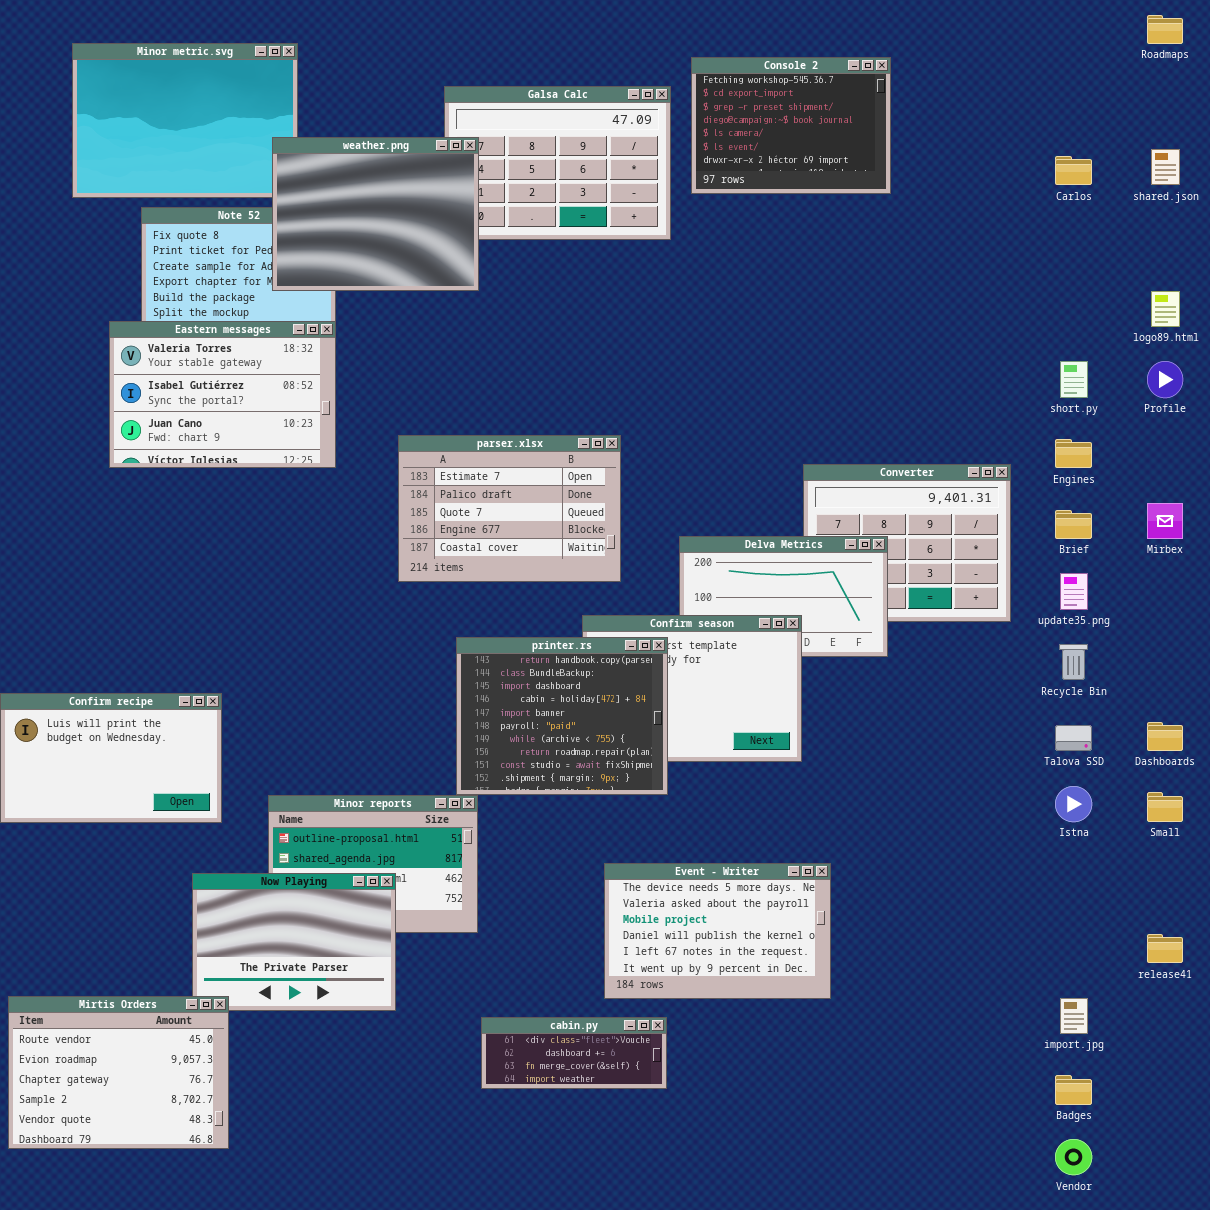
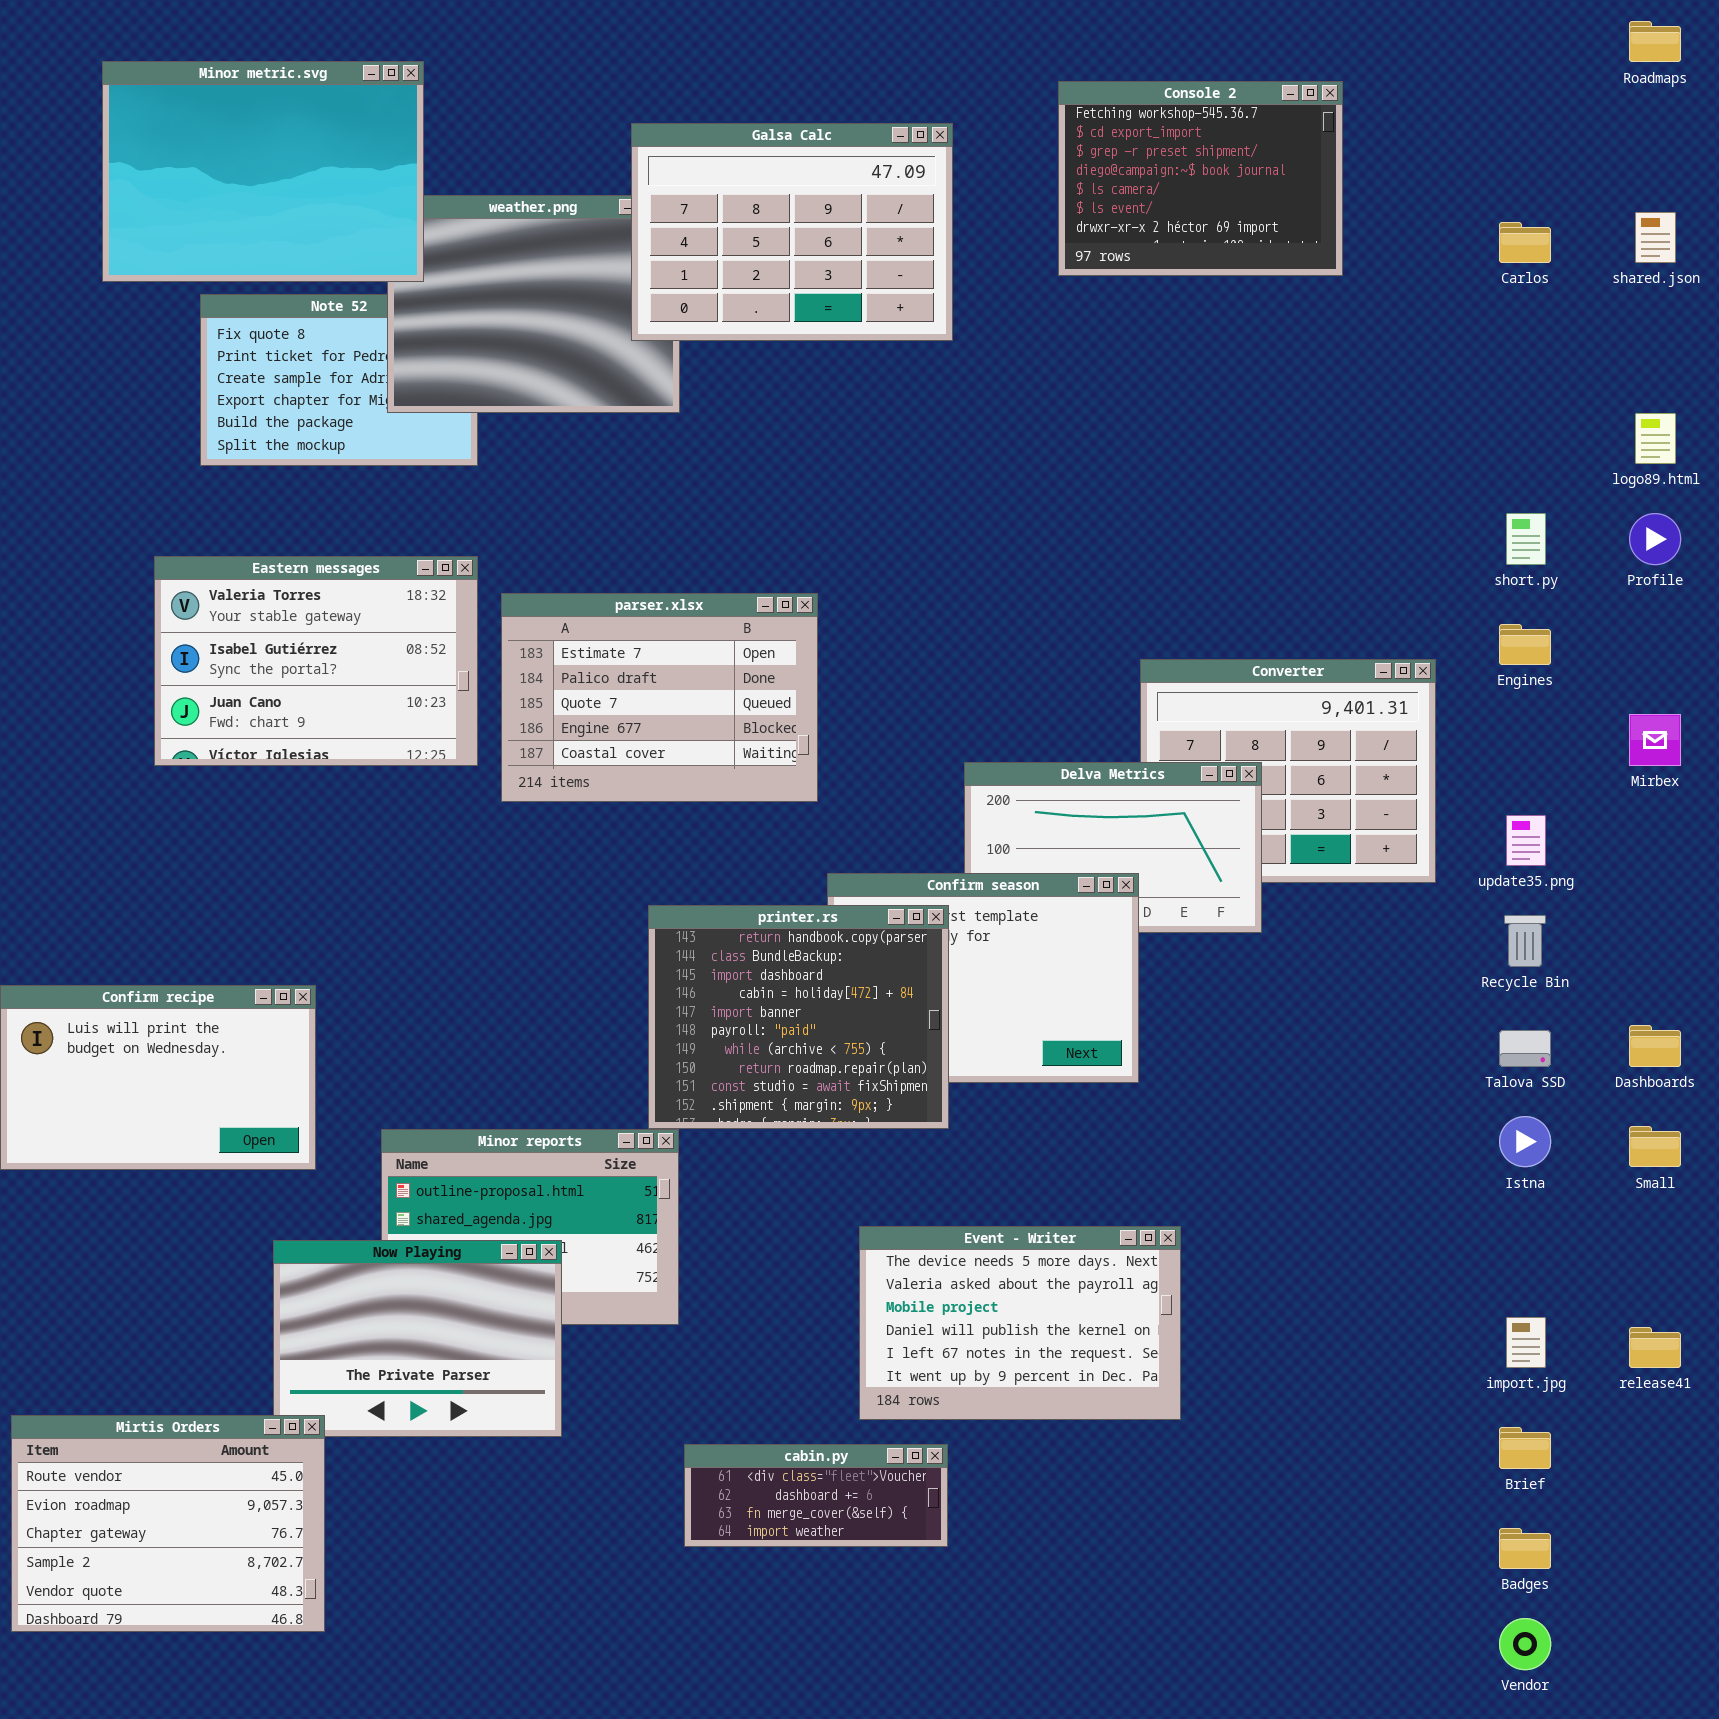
Minor metric.svg: [72,43,298,198] -> [102,61,424,282], raised
Console 2: [691,57,891,194] -> [1058,81,1343,276], moved
Galsa Calc: [444,86,671,240] -> [631,123,953,341], raised
Eastern messages: [109,321,336,468] -> [154,556,478,766], moved
parser.xlsx: [398,435,621,582] -> [501,593,818,802], moved
Brief: [1055,510,1092,539] -> [1499,1427,1551,1469], moved
import.jpg: [1060,998,1088,1034] -> [1506,1317,1546,1368], moved

